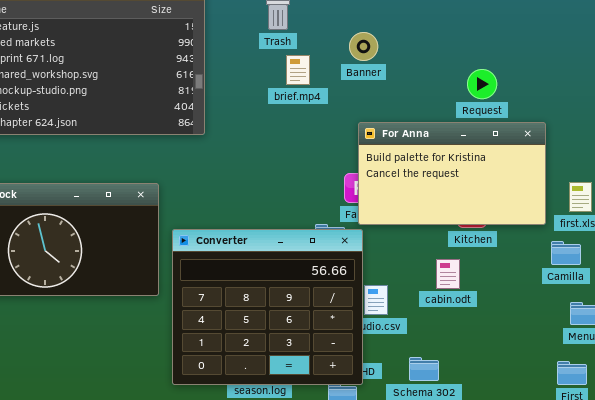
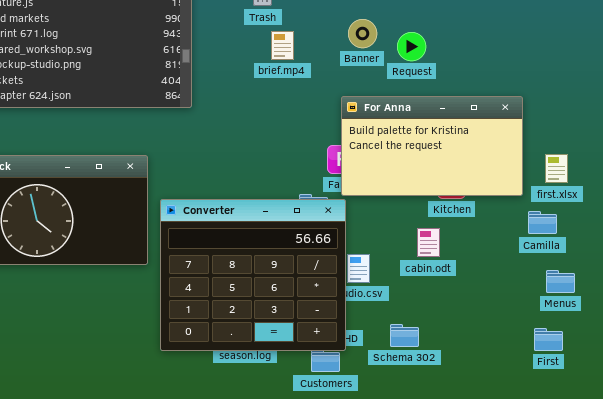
Banner: [349,32,378,61] -> [348,19,377,48], moved
Request: [467,69,497,99] -> [397,32,426,61], moved

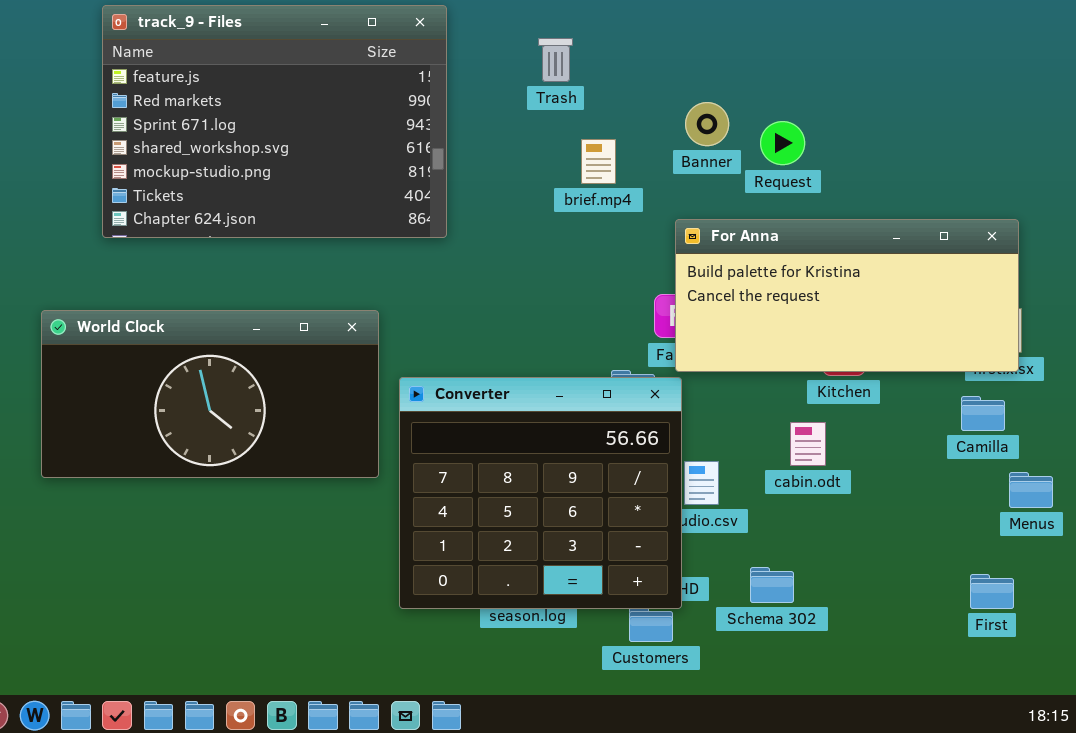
brief.mp4: [271,31,294,60] -> [581,139,616,184], moved
For Anna: [341,96,523,196] -> [675,219,1019,372], resized
Menus: [546,270,575,293] -> [1009,472,1053,508], moved

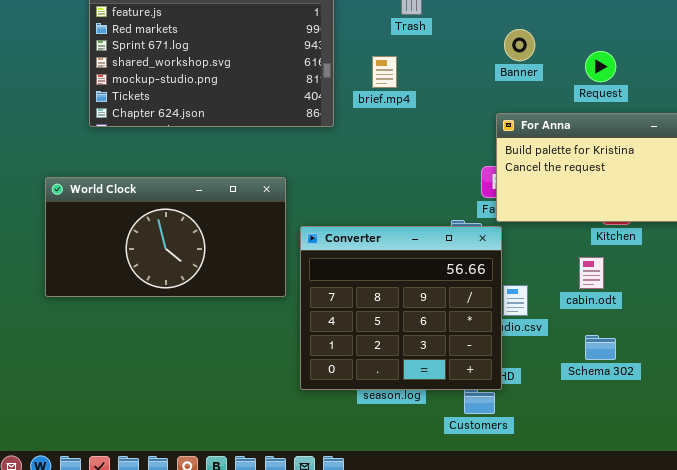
Request: [760,121,805,165] -> [585,51,616,82], moved
brief.mp4: [581,139,616,184] -> [372,56,397,88], moved
Schema 302: [750,567,794,603] -> [585,335,616,360], moved

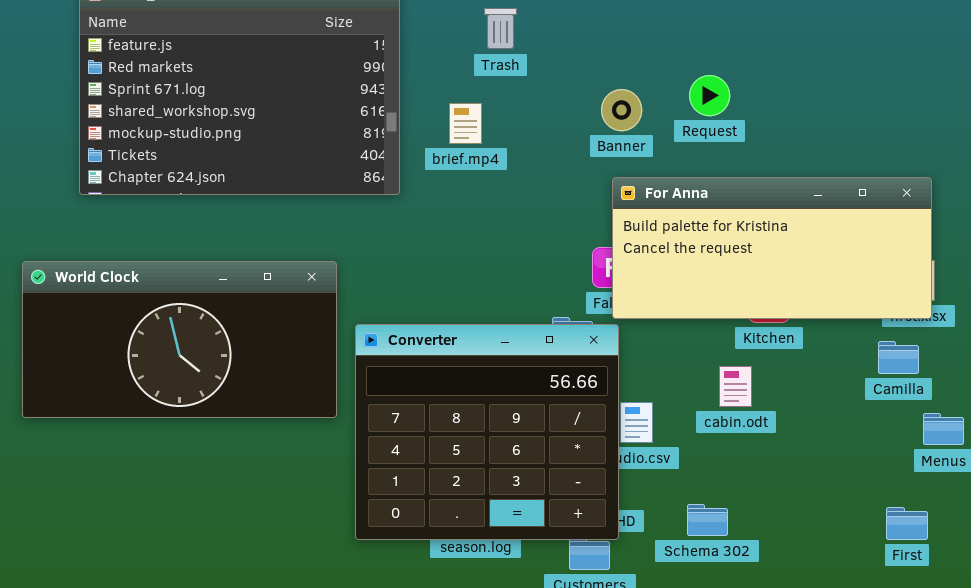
Banner: [504,29,535,61] -> [601,89,642,131], moved
Request: [585,51,616,82] -> [689,75,730,116], moved
Schema 302: [585,335,616,360] -> [687,504,728,536], moved

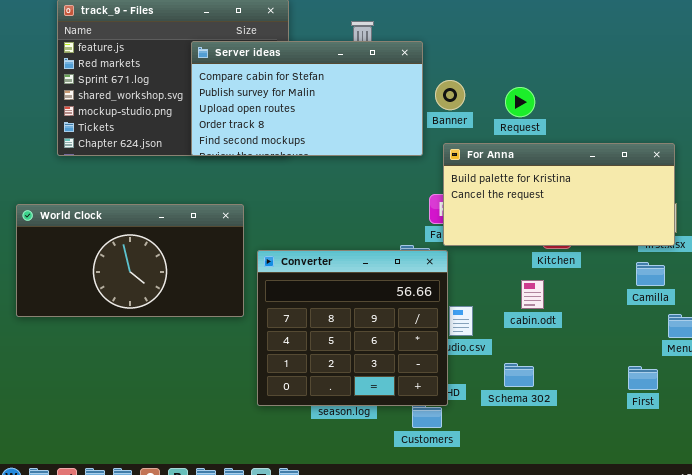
Server ideas: none -> [191,41,423,156], opened
Request: [689,75,730,116] -> [505,87,535,117], moved
Schema 302: [687,504,728,536] -> [504,363,534,387], moved
First: [886,507,928,540] -> [628,366,658,390], moved

